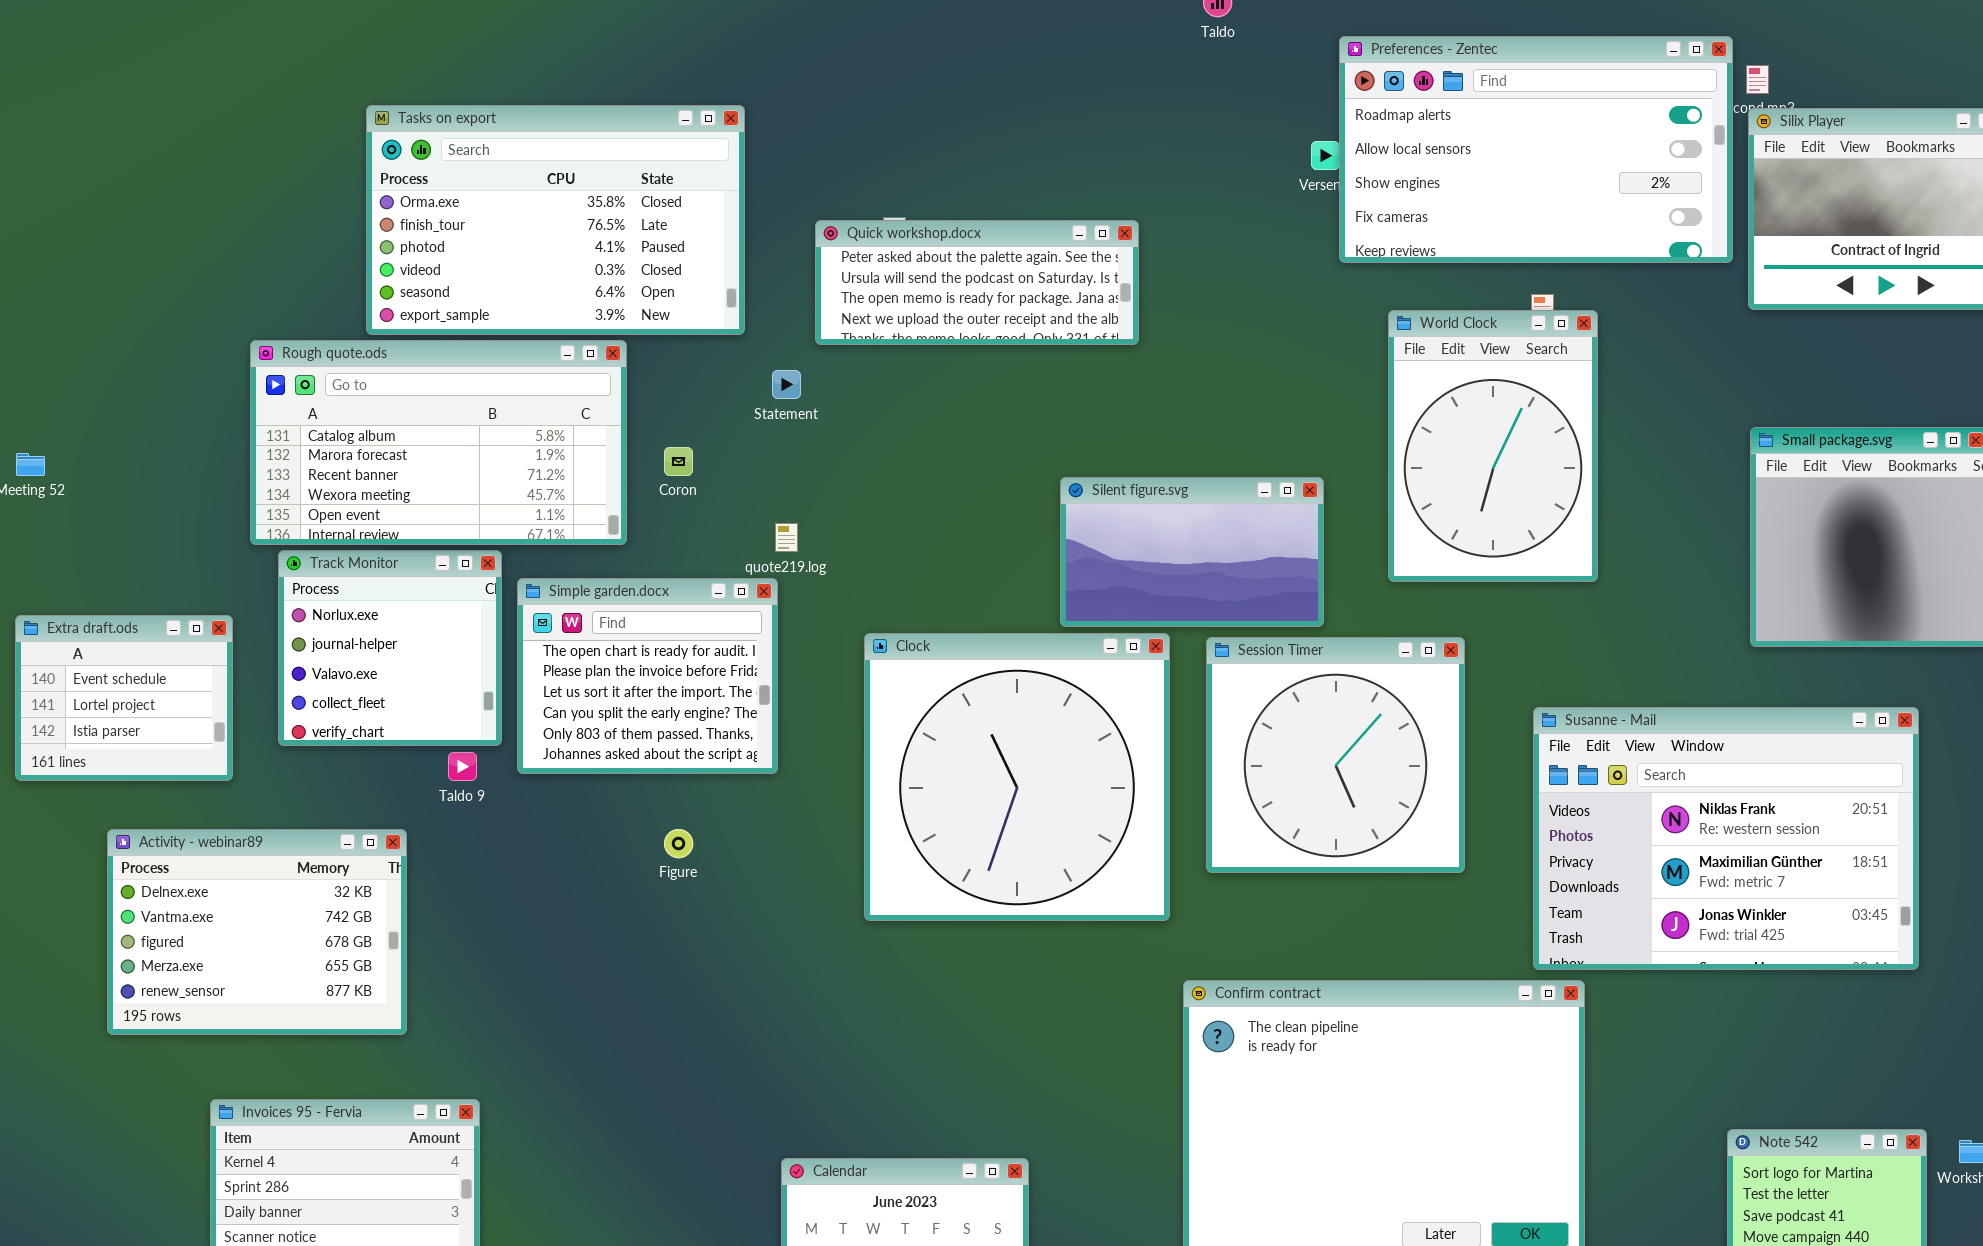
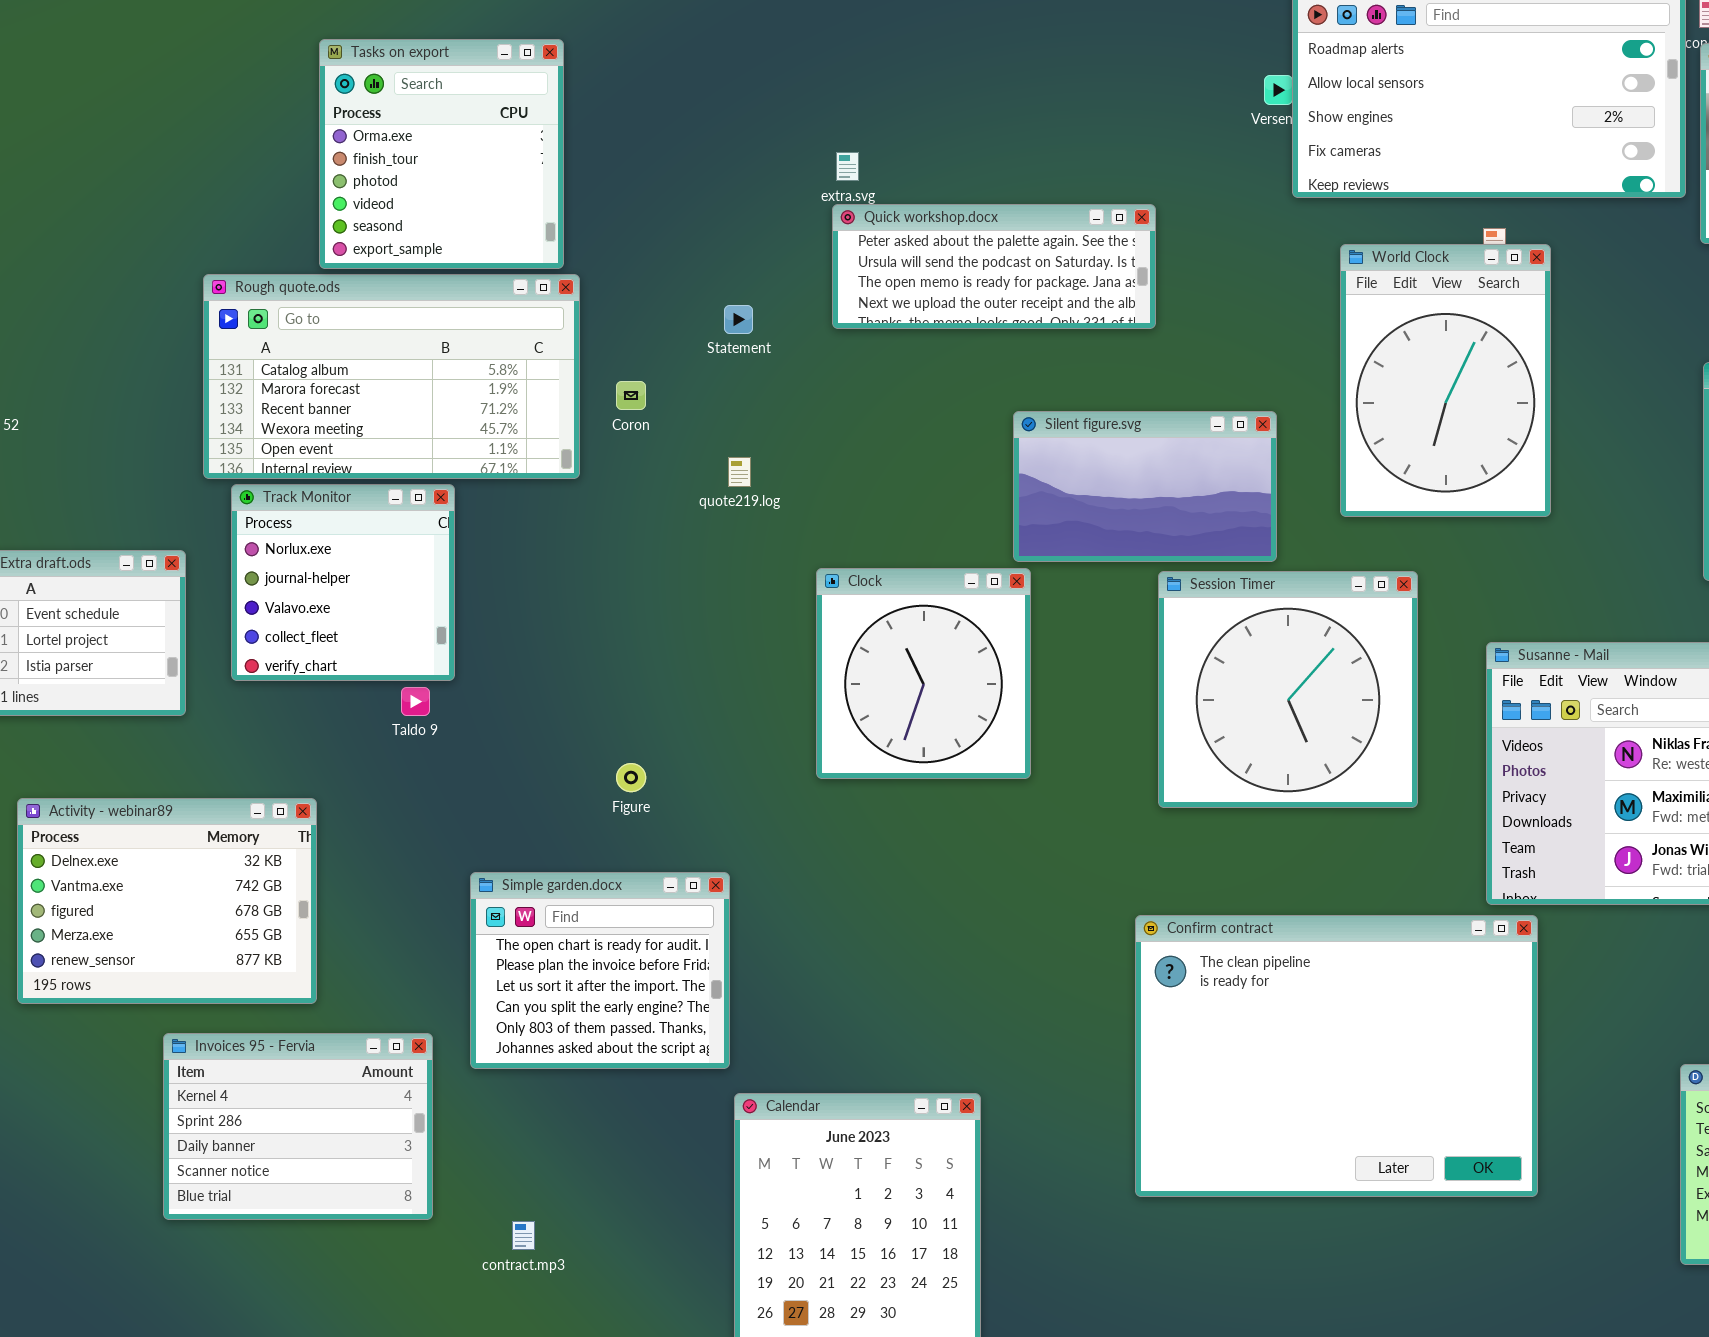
Tasks on export: [366,105,745,335] -> [319,39,564,269], resized
Quick workshop.docx: [815,220,1139,345] -> [832,204,1156,329], moved
Simple garden.docx: [517,578,778,774] -> [470,872,730,1069], moved
Clock: [864,633,1170,921] -> [816,568,1031,779], resized
Activity - webinar89: [107,829,407,1035] -> [17,798,317,1004], moved

